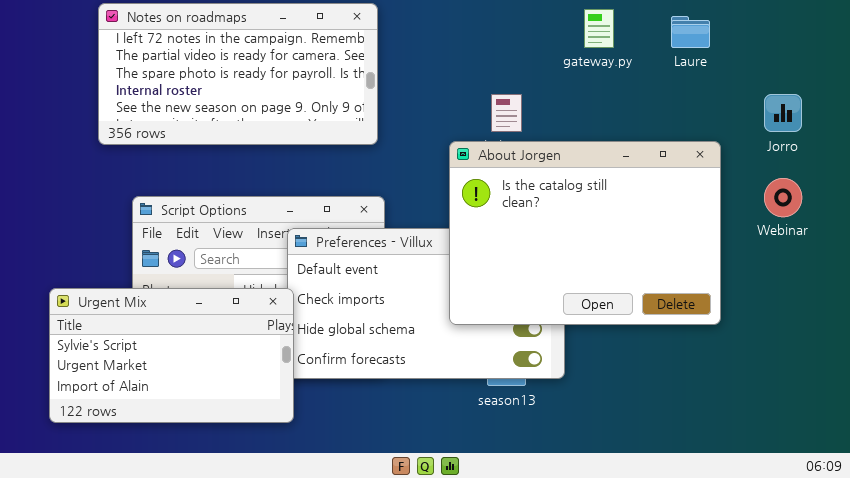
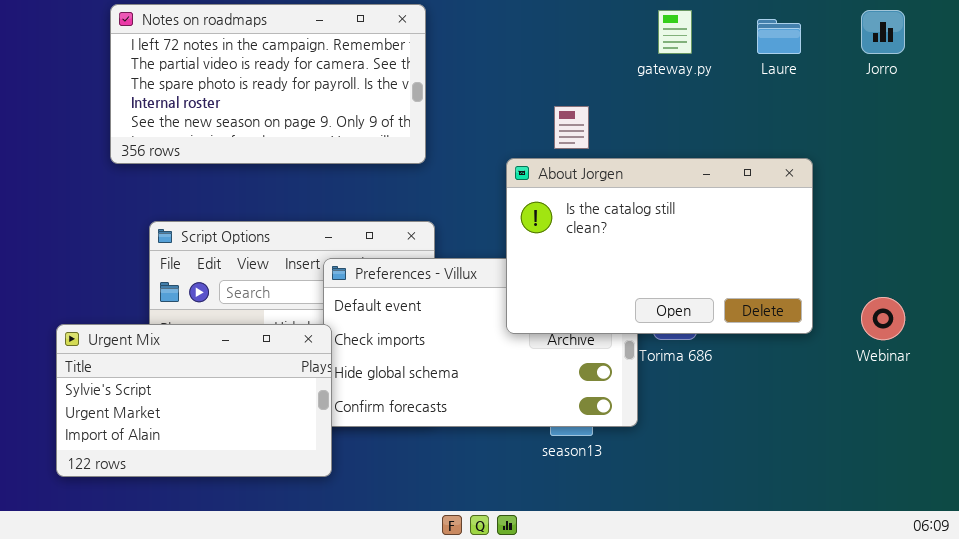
Jorro: [764,94,802,132] -> [861,10,905,54], moved
About Jorgen: [449,141,721,325] -> [506,158,813,334], resized
Webinar: [764,178,802,217] -> [861,297,905,340], moved

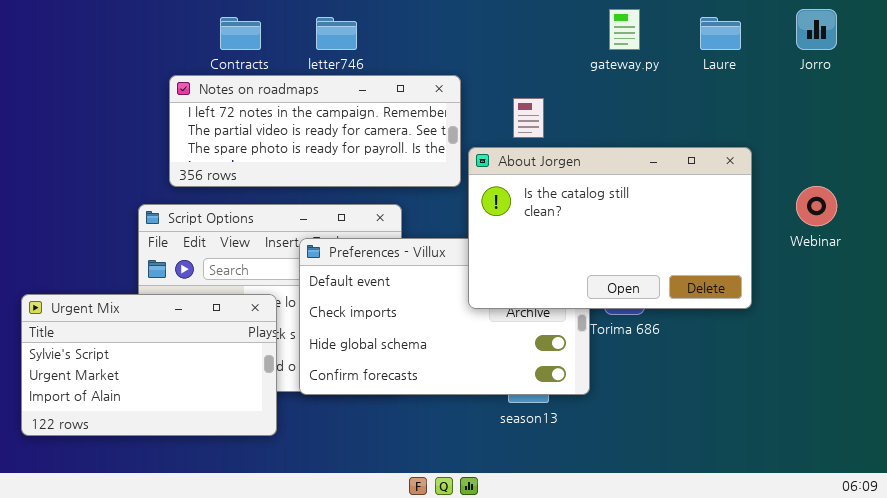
Notes on roadmaps: [110,4,426,164] -> [169,75,461,187], moved, resized
Webinar: [861,297,905,340] -> [796,186,837,226], moved
Urgent Mix: [56,324,332,477] -> [21,294,277,436], moved

